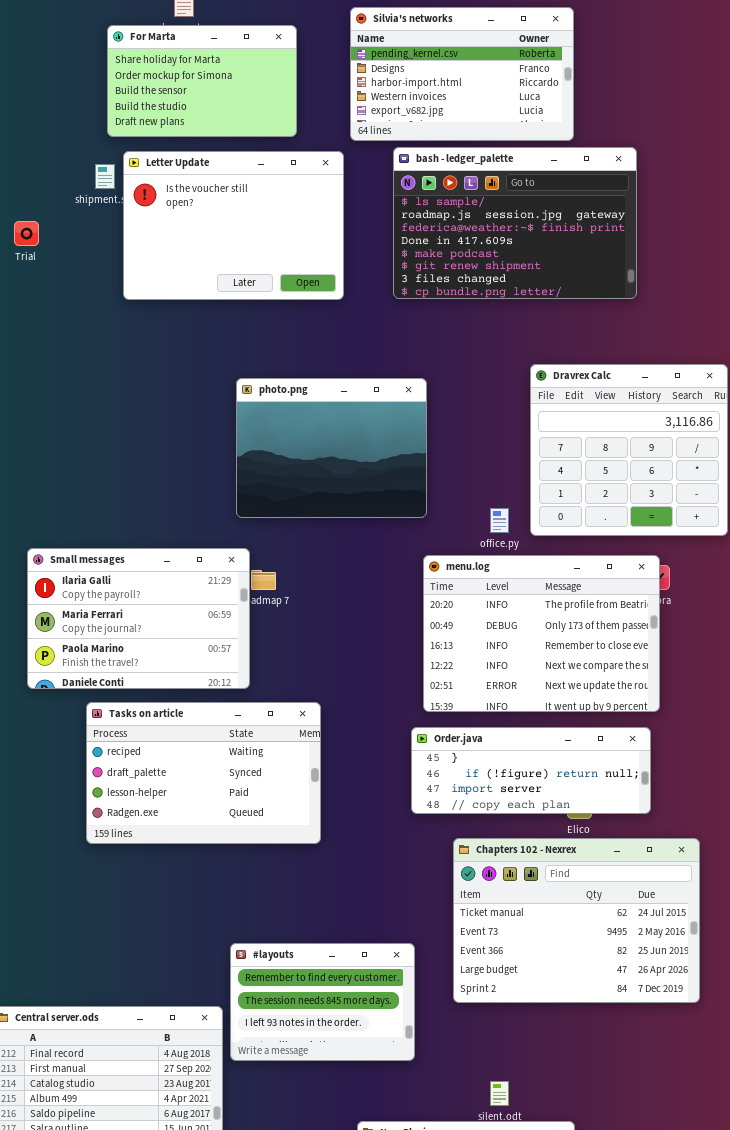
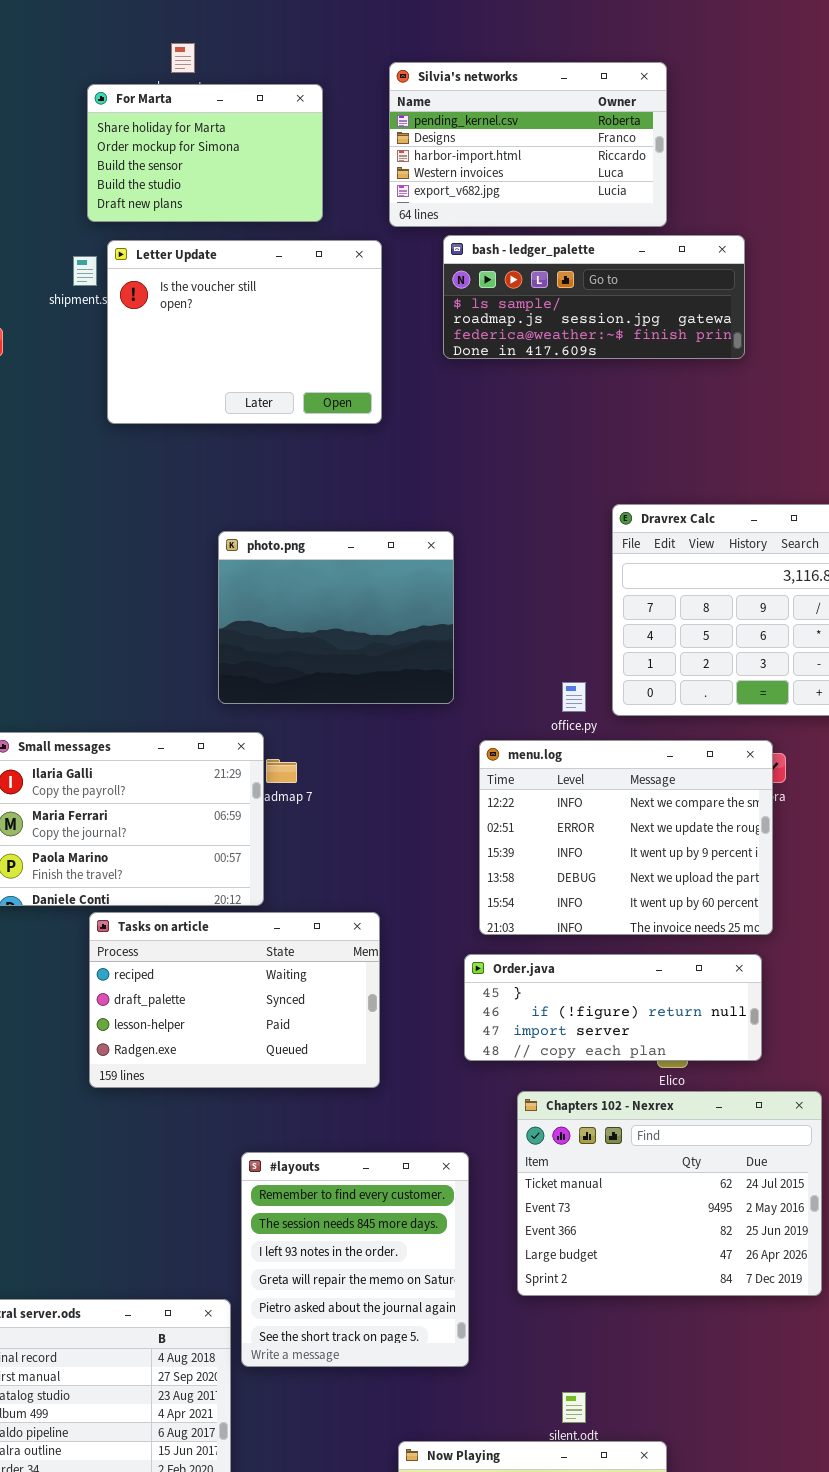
bash - ledger_palette: [393,147,637,299] -> [443,235,745,359], resized
photo.png: [236,378,427,518] -> [218,531,454,704], moved
menu.log: [423,555,660,712] -> [479,740,773,935], scrolled down 3 rows
Tasks on article: [86,702,321,844] -> [89,912,380,1088], moved
#layouts: [230,943,415,1061] -> [241,1152,469,1367], resized

